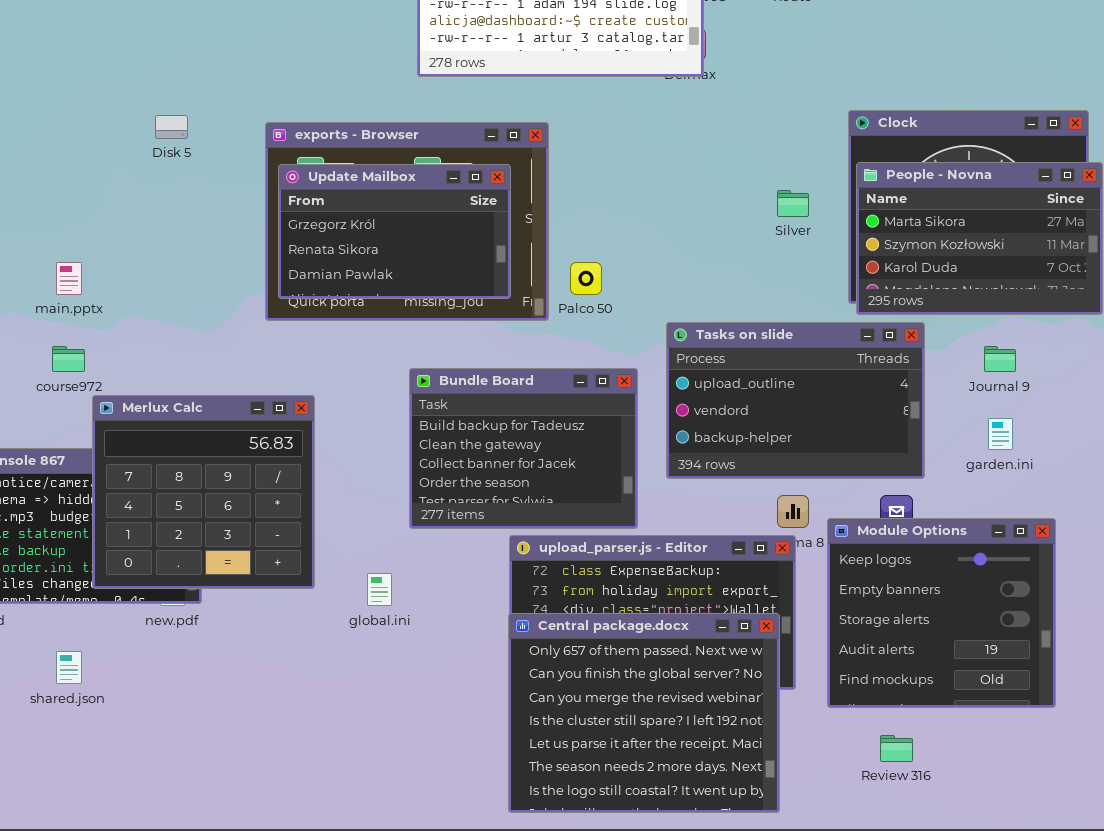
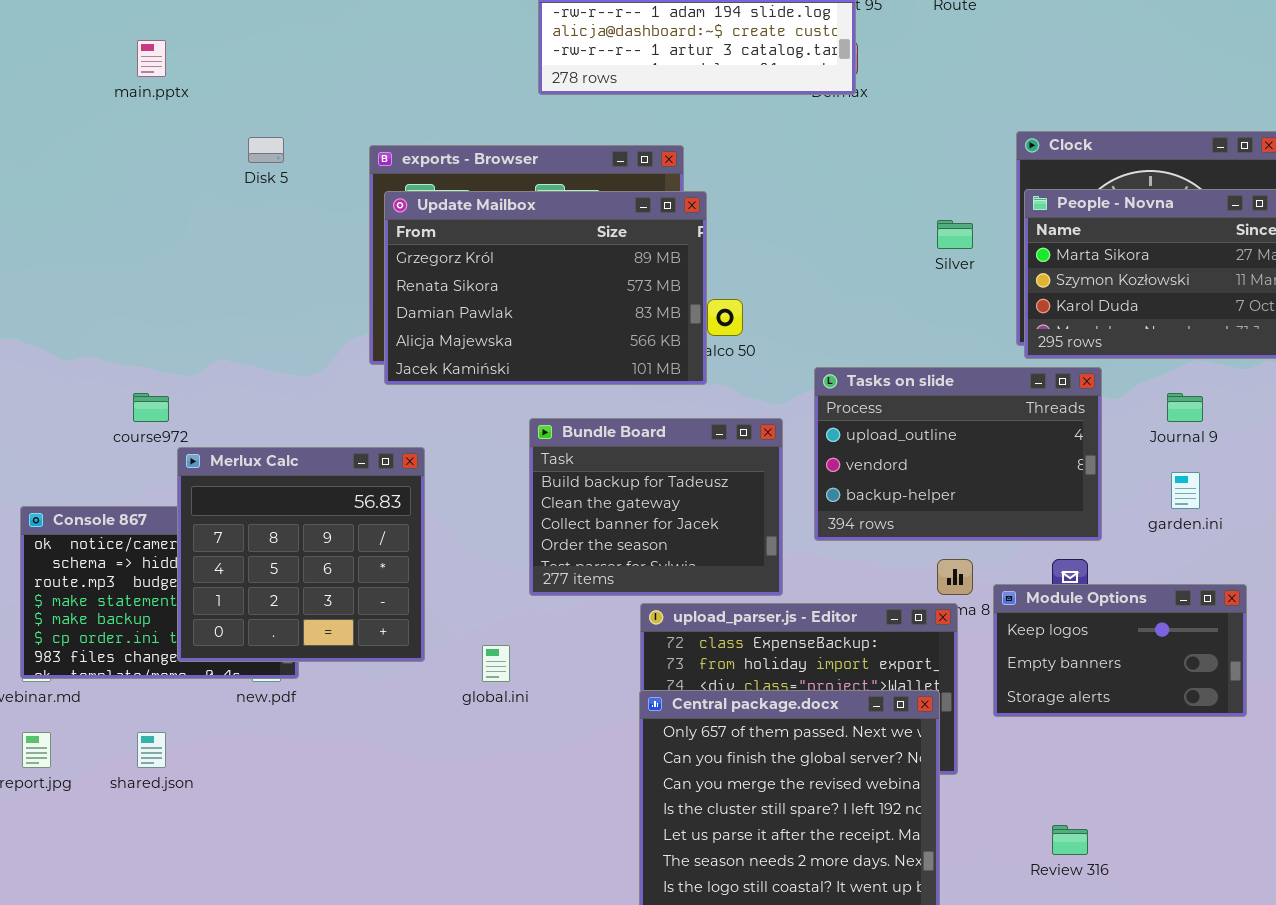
Update Mailbox: [278,164,511,299] -> [384,191,707,385], resized
main.pptx: [56,262,82,295] -> [137,40,166,77], moved
Module Options: [827,518,1056,708] -> [993,584,1247,717], resized

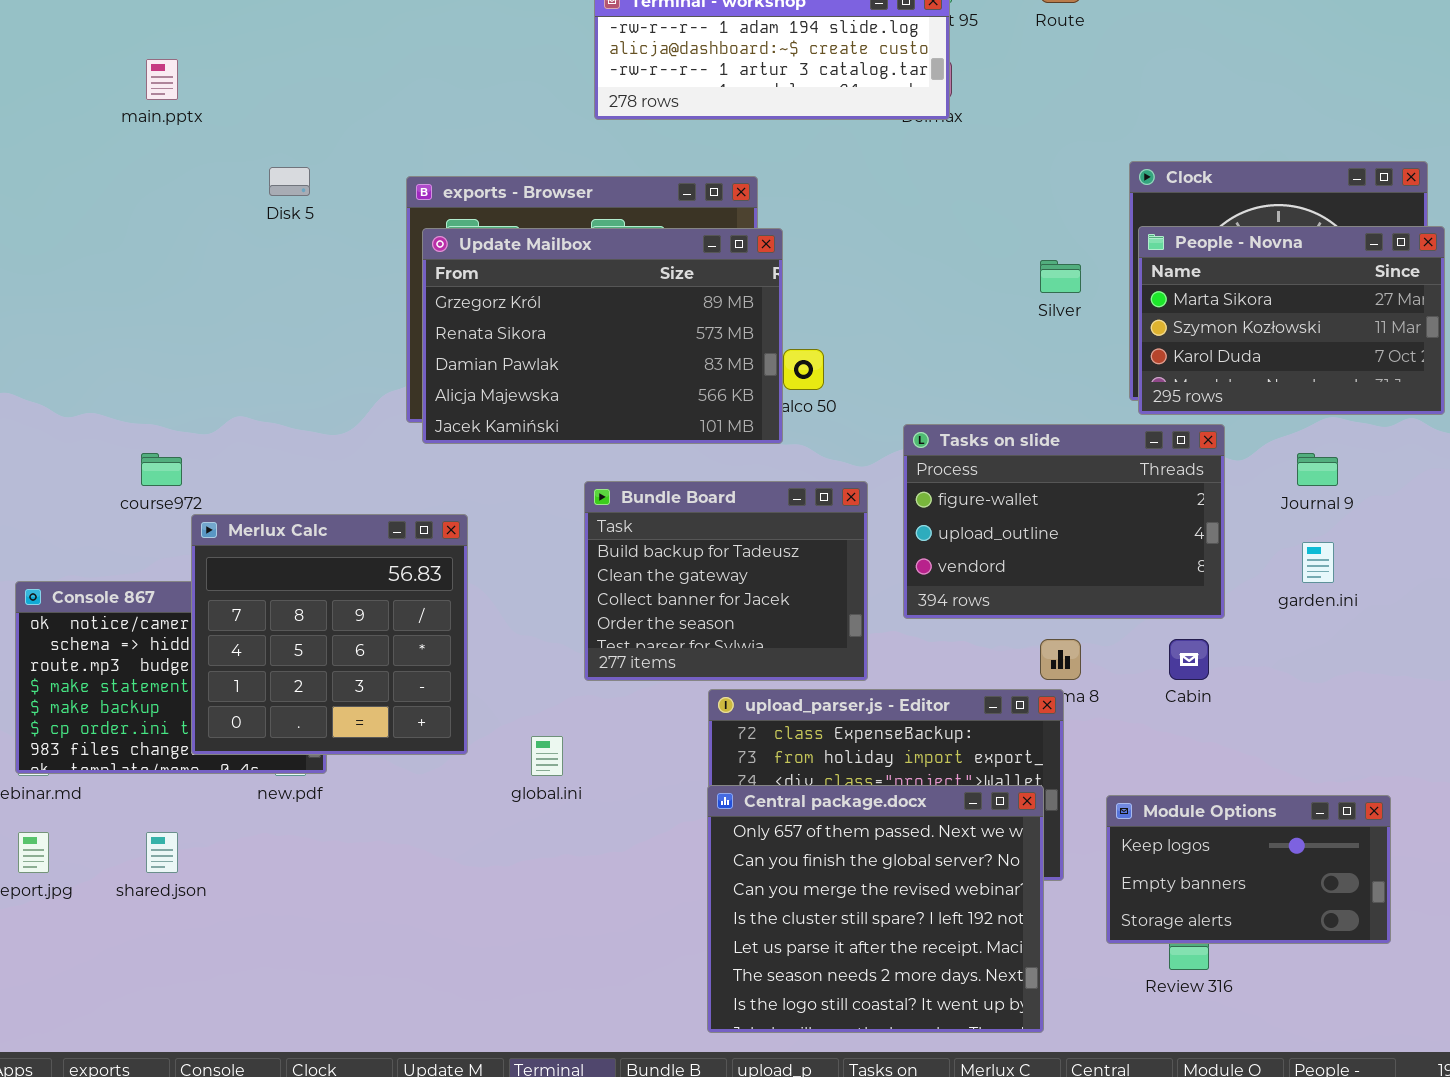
Tasks on slide: [814,367,1102,541] -> [903,424,1225,619], scrolled up 1 row
Module Options: [993,584,1247,717] -> [1106,795,1391,944], moved

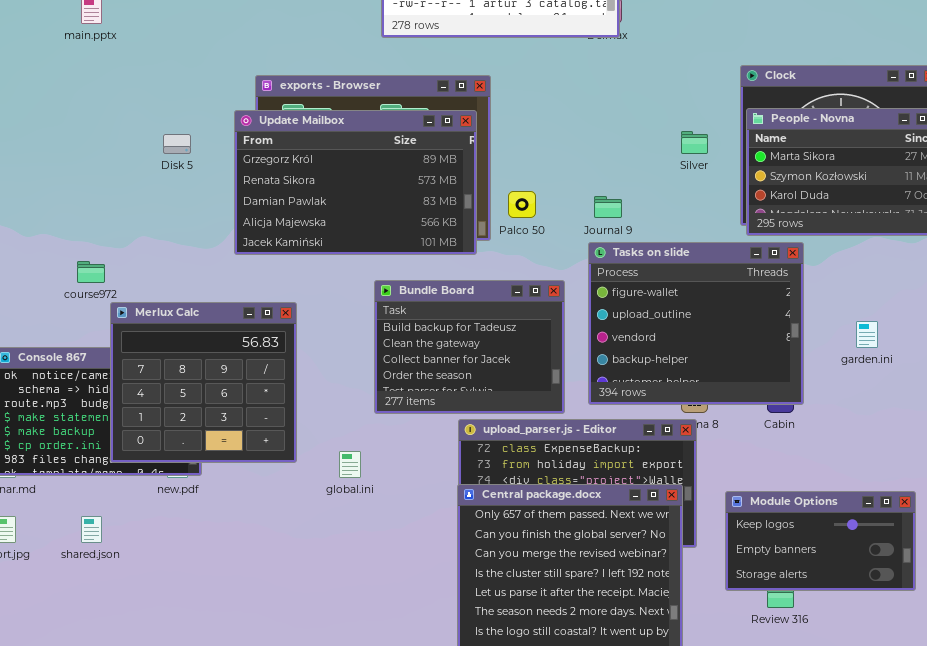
Disk 5: [269,167,310,196] -> [163,134,191,154], moved
Update Mailbox: [422,228,783,444] -> [234,110,477,255], moved
Tasks on slide: [903,424,1225,619] -> [588,242,804,405], resized
Journal 9: [1297,453,1338,486] -> [594,196,622,218], moved

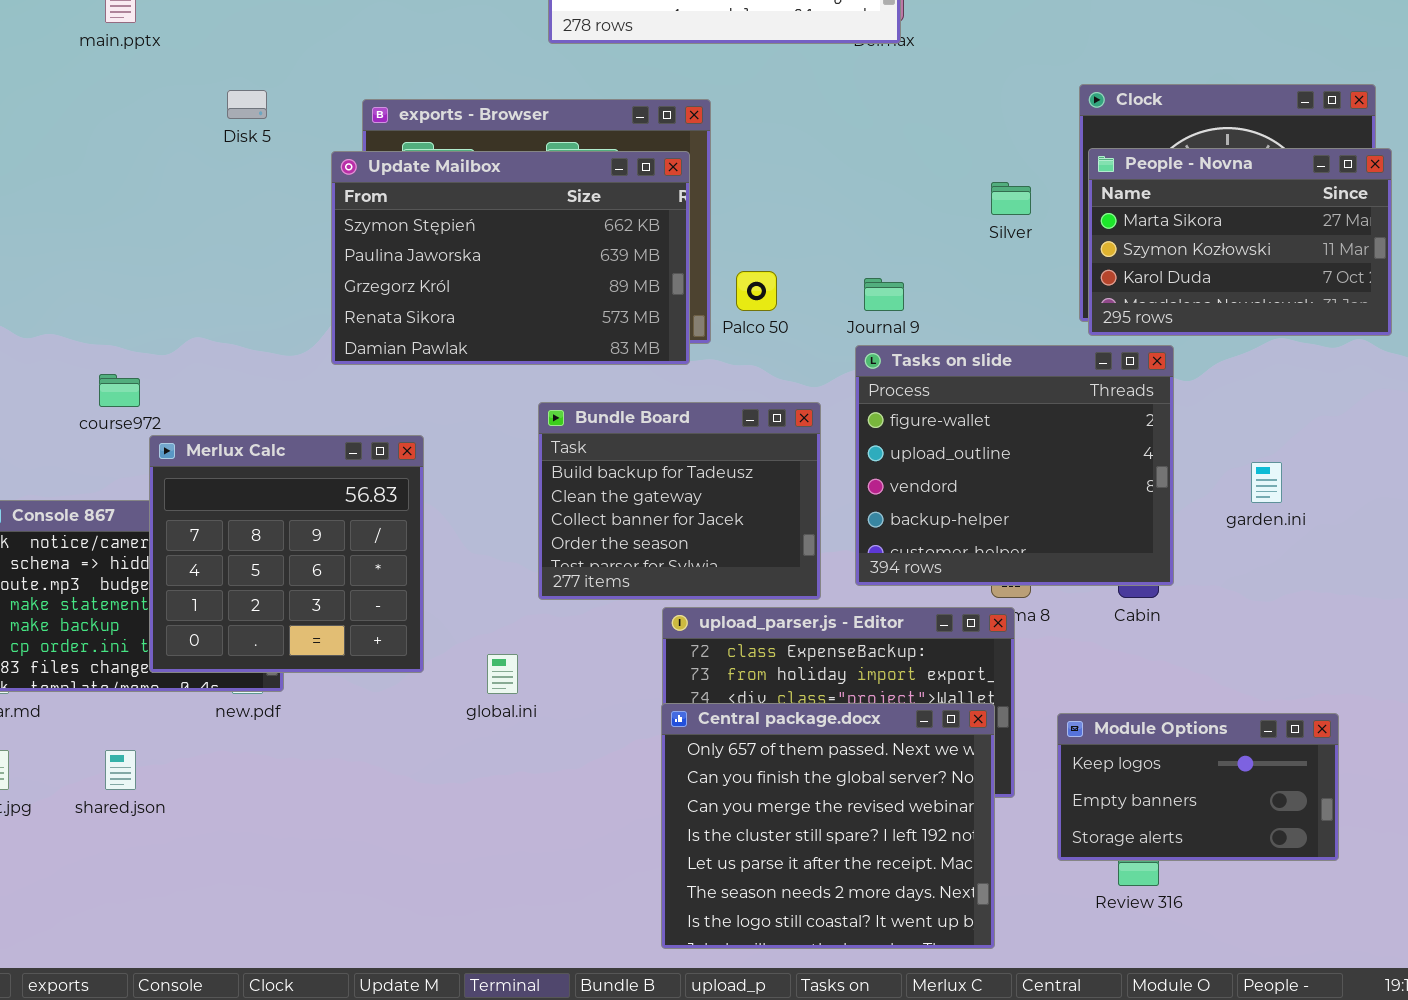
Update Mailbox: [234,110,477,255] -> [331,151,690,365], scrolled up 2 rows
Disk 5: [163,134,191,154] -> [227,90,267,119], moved

